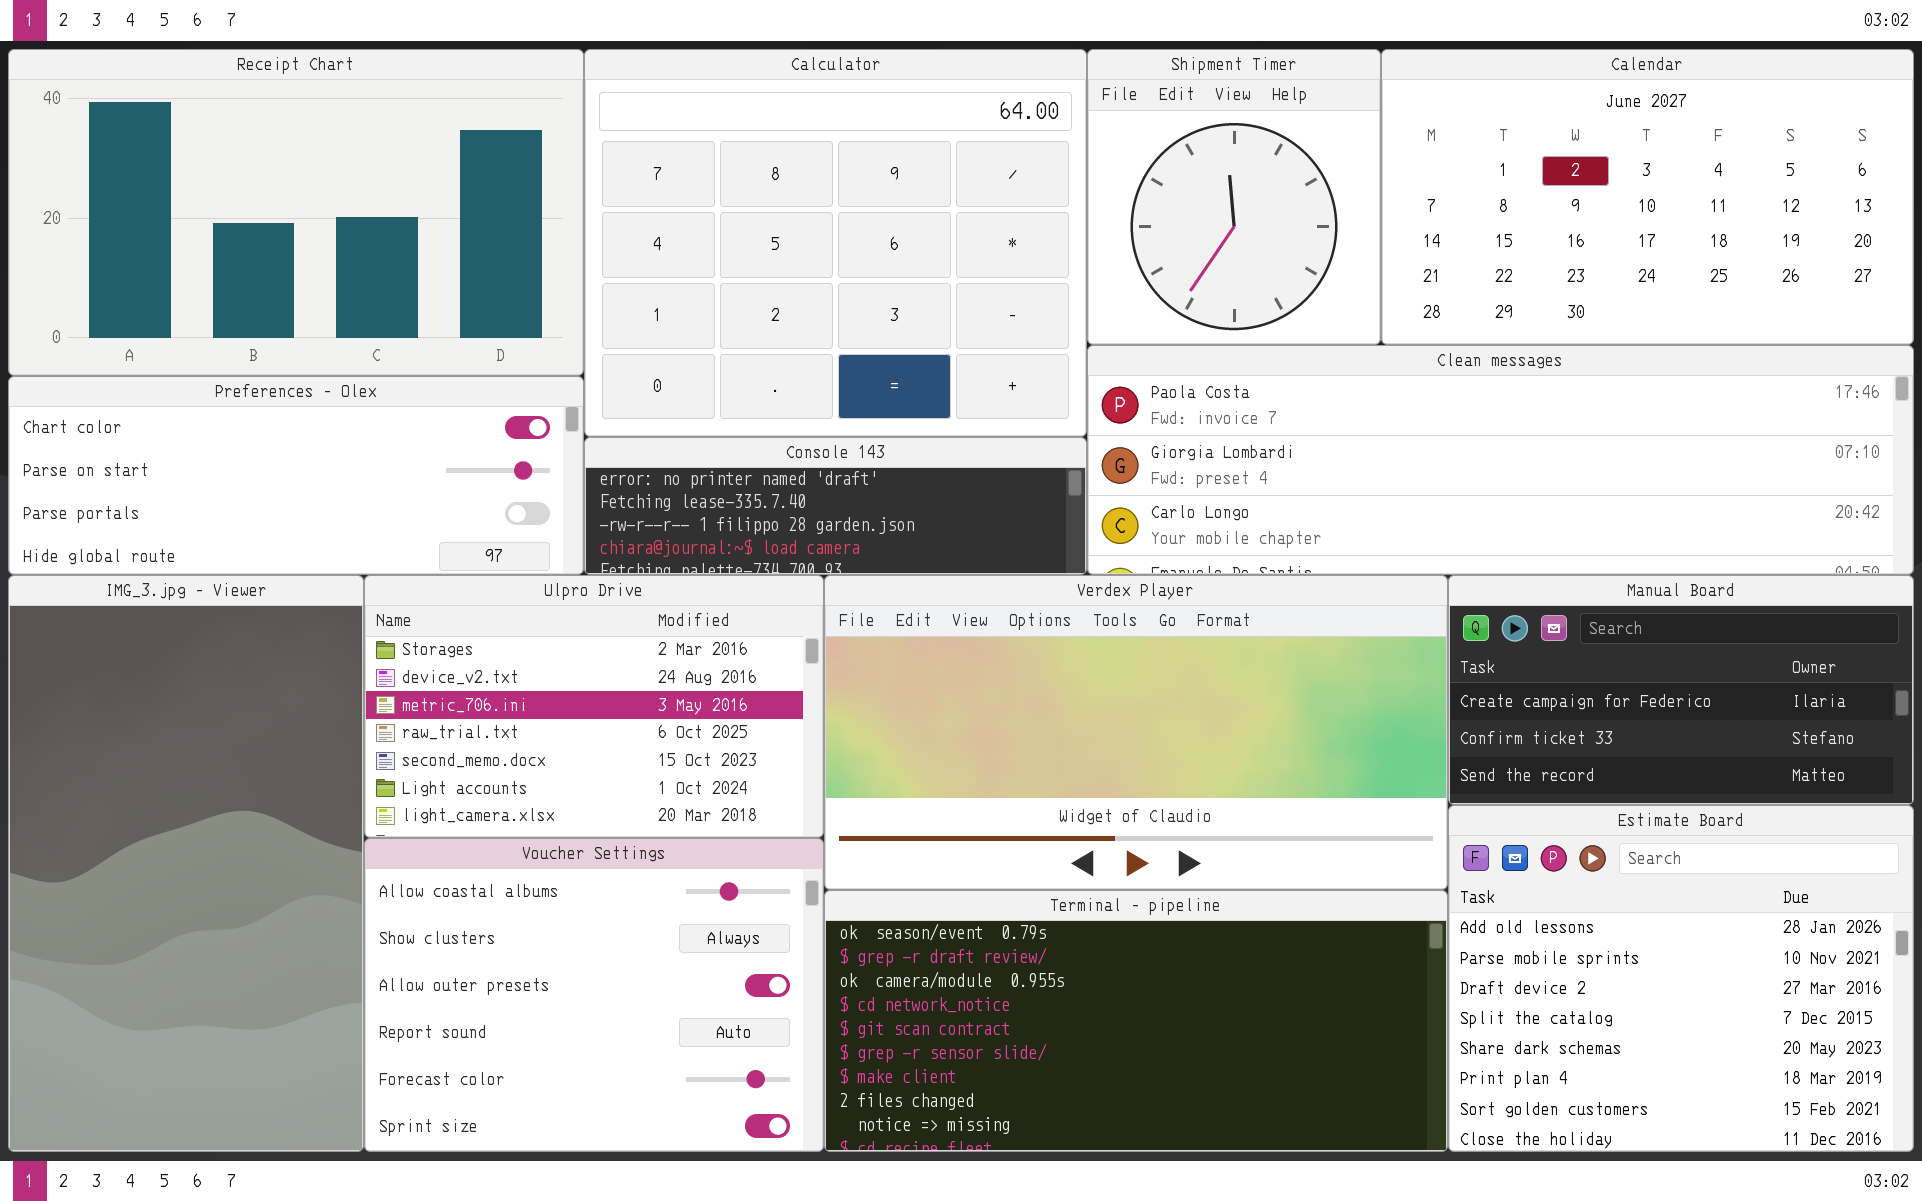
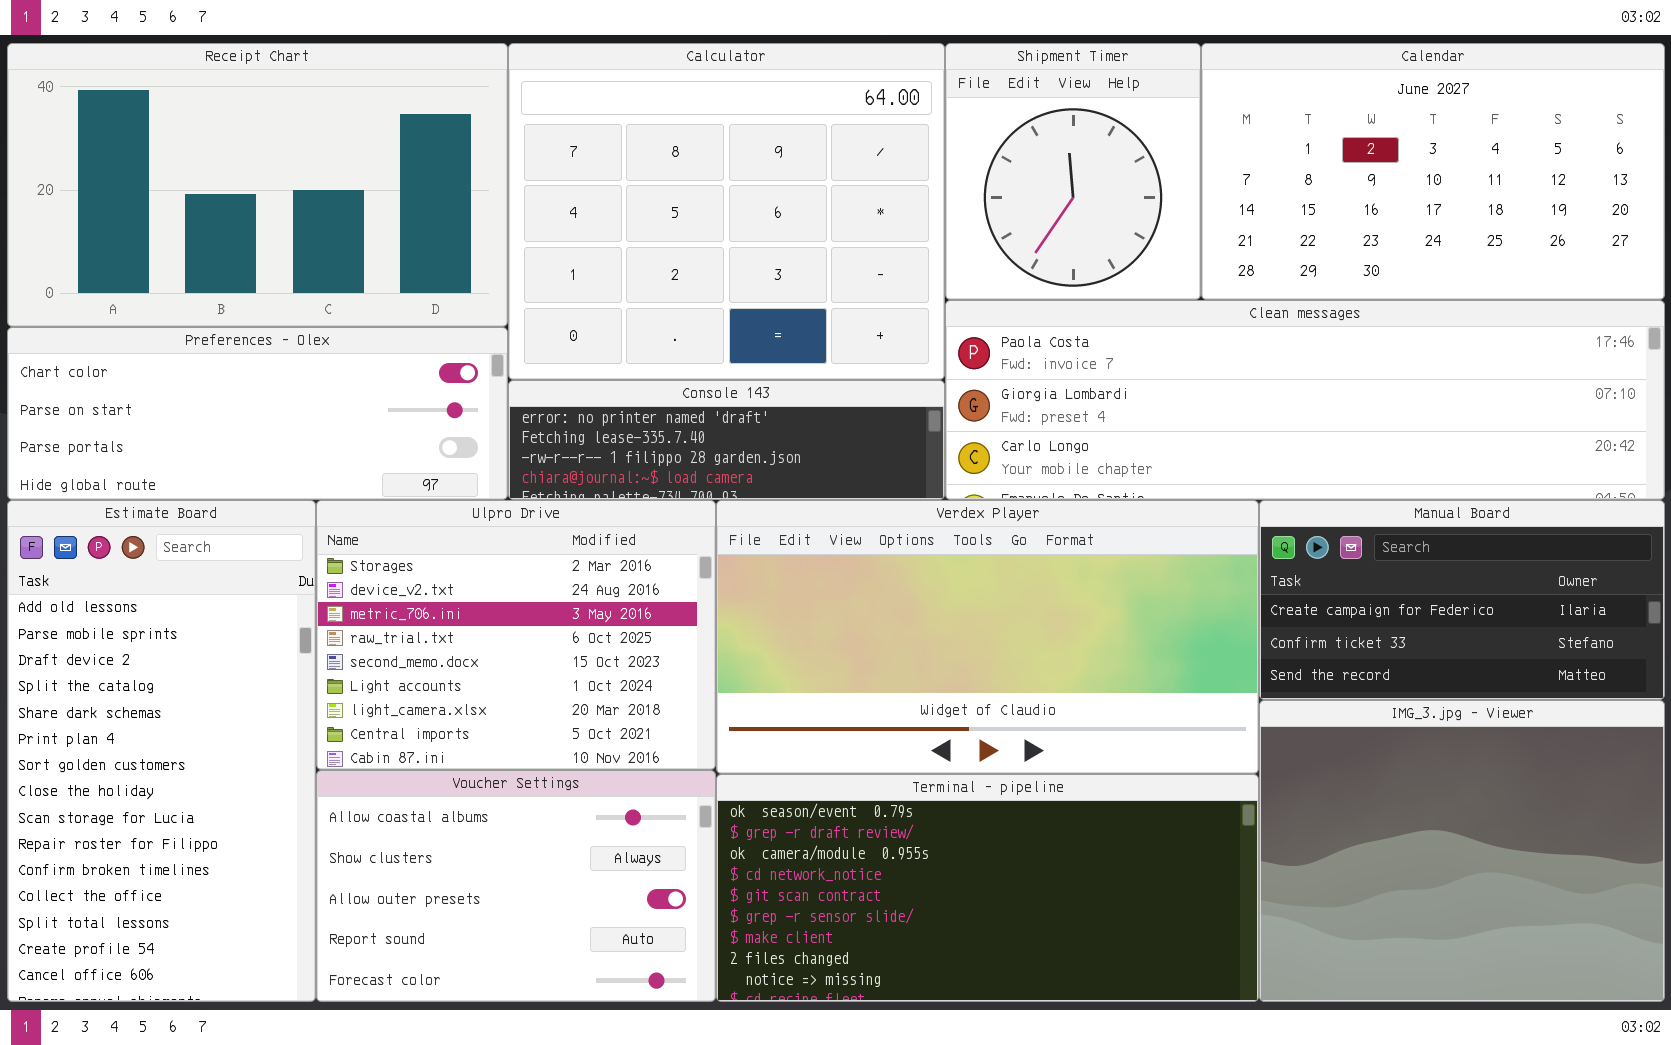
IMG_3.jpg - Viewer: [8,575,364,1152] -> [1259,700,1665,1002], moved, resized
Ulpro Drive: [364,575,824,838] -> [316,500,716,770], resized
Estimate Board: [1448,805,1914,1152] -> [7,500,316,1002], moved, resized
Voucher Settings: [364,838,824,1152] -> [316,770,716,1002], resized

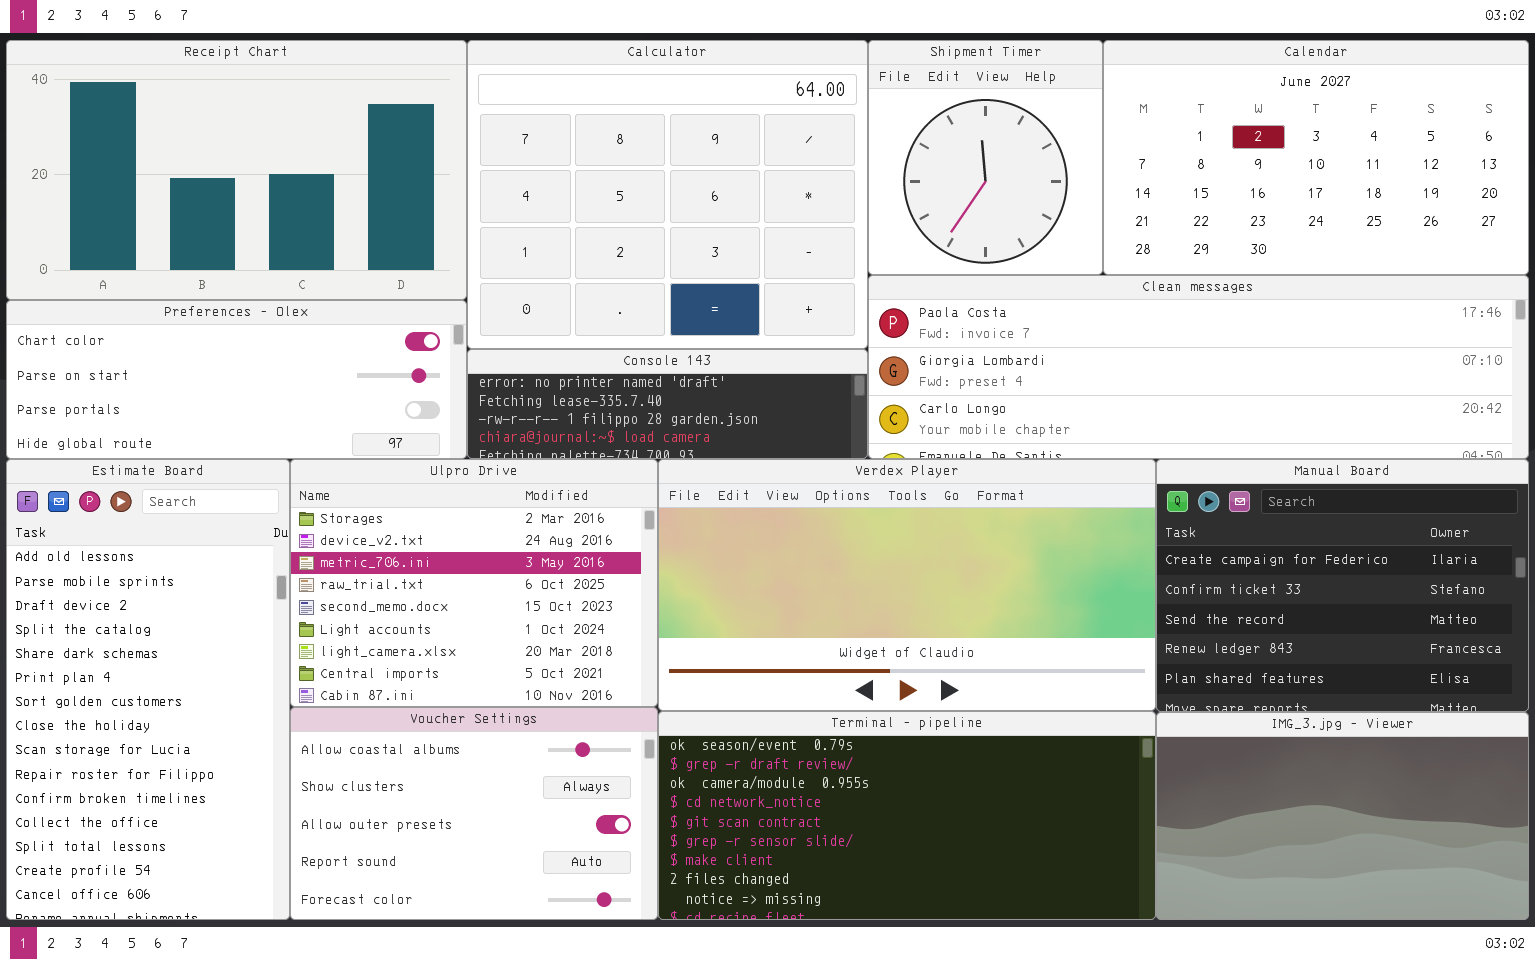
Manual Board: [1259,500,1665,700] -> [1156,459,1529,712], resized
IMG_3.jpg - Viewer: [1259,700,1665,1002] -> [1156,712,1529,920], resized

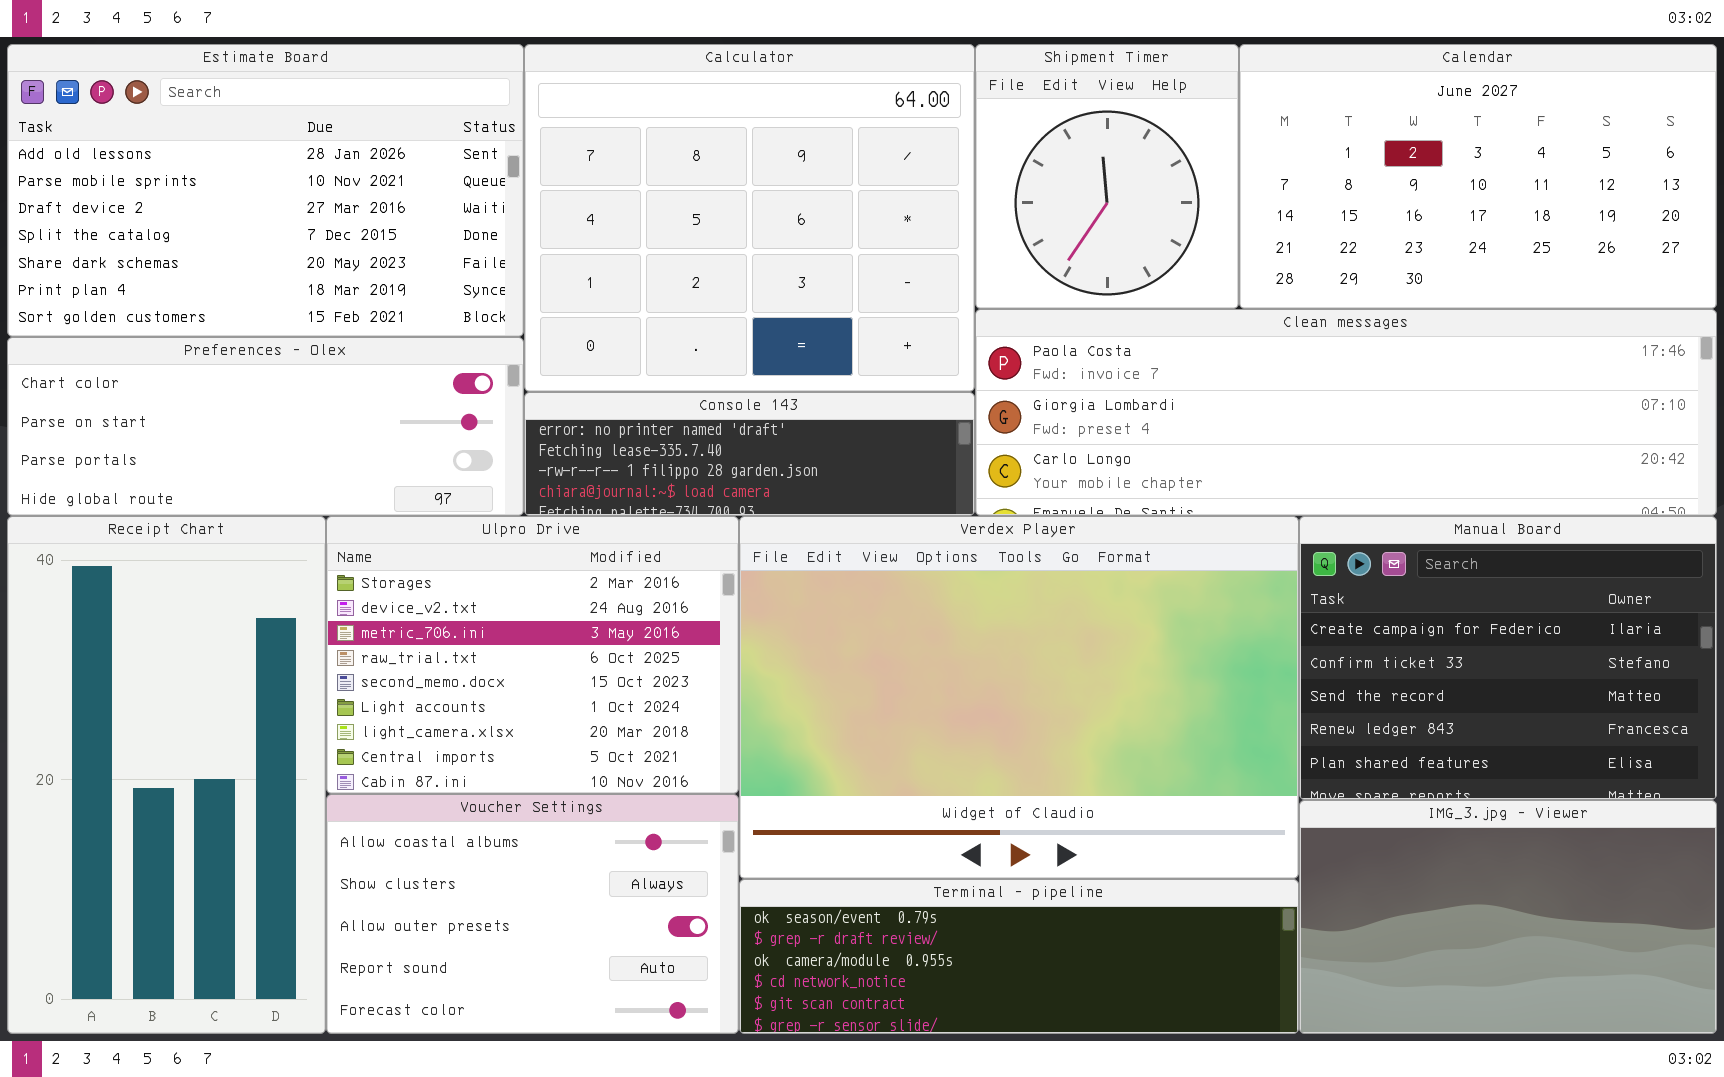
Receipt Chart: [6,40,467,300] -> [7,516,326,1034], moved, resized
Estimate Board: [6,459,290,920] -> [7,44,524,337], moved, resized
Verdex Player: [658,459,1156,711] -> [739,516,1299,879], resized
Terminal - pipeline: [658,711,1156,920] -> [739,879,1299,1034], resized

